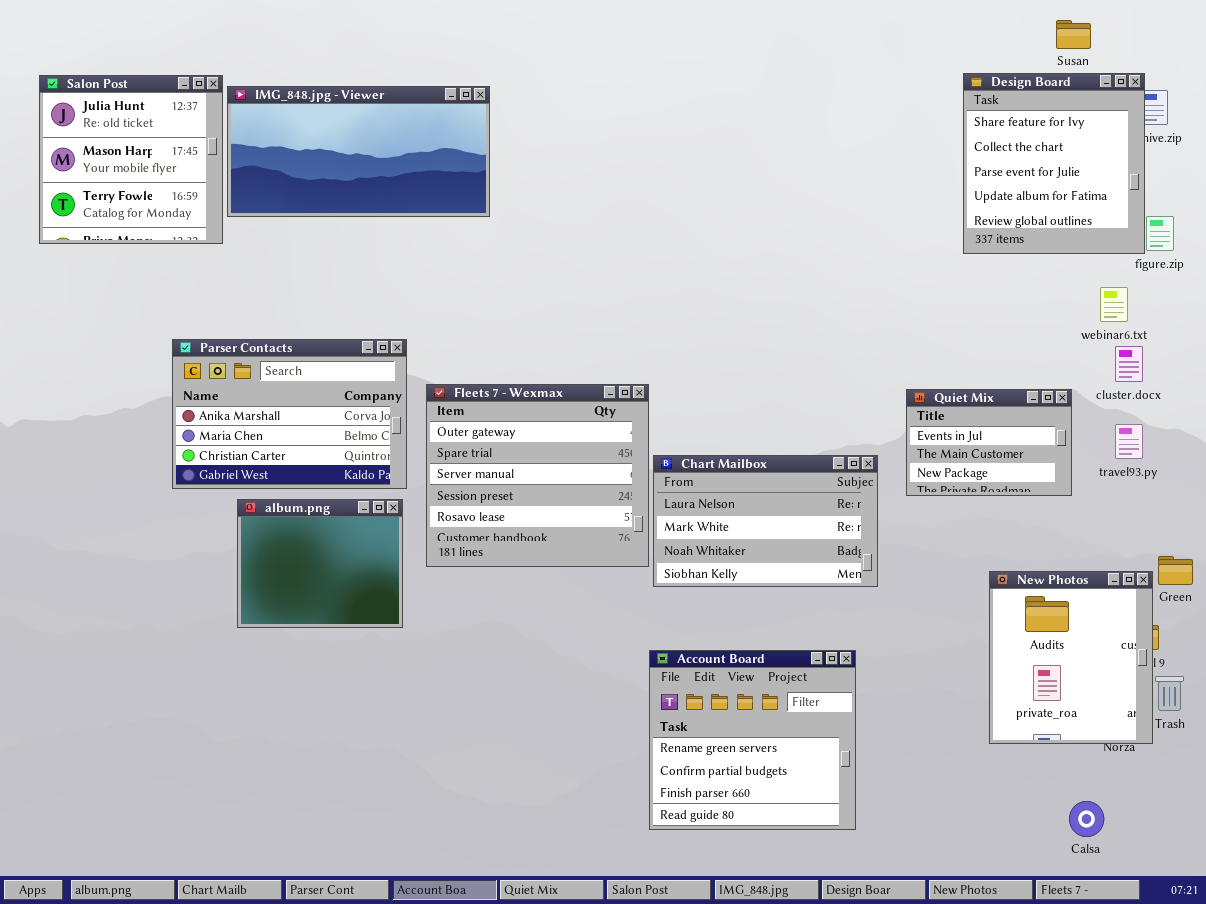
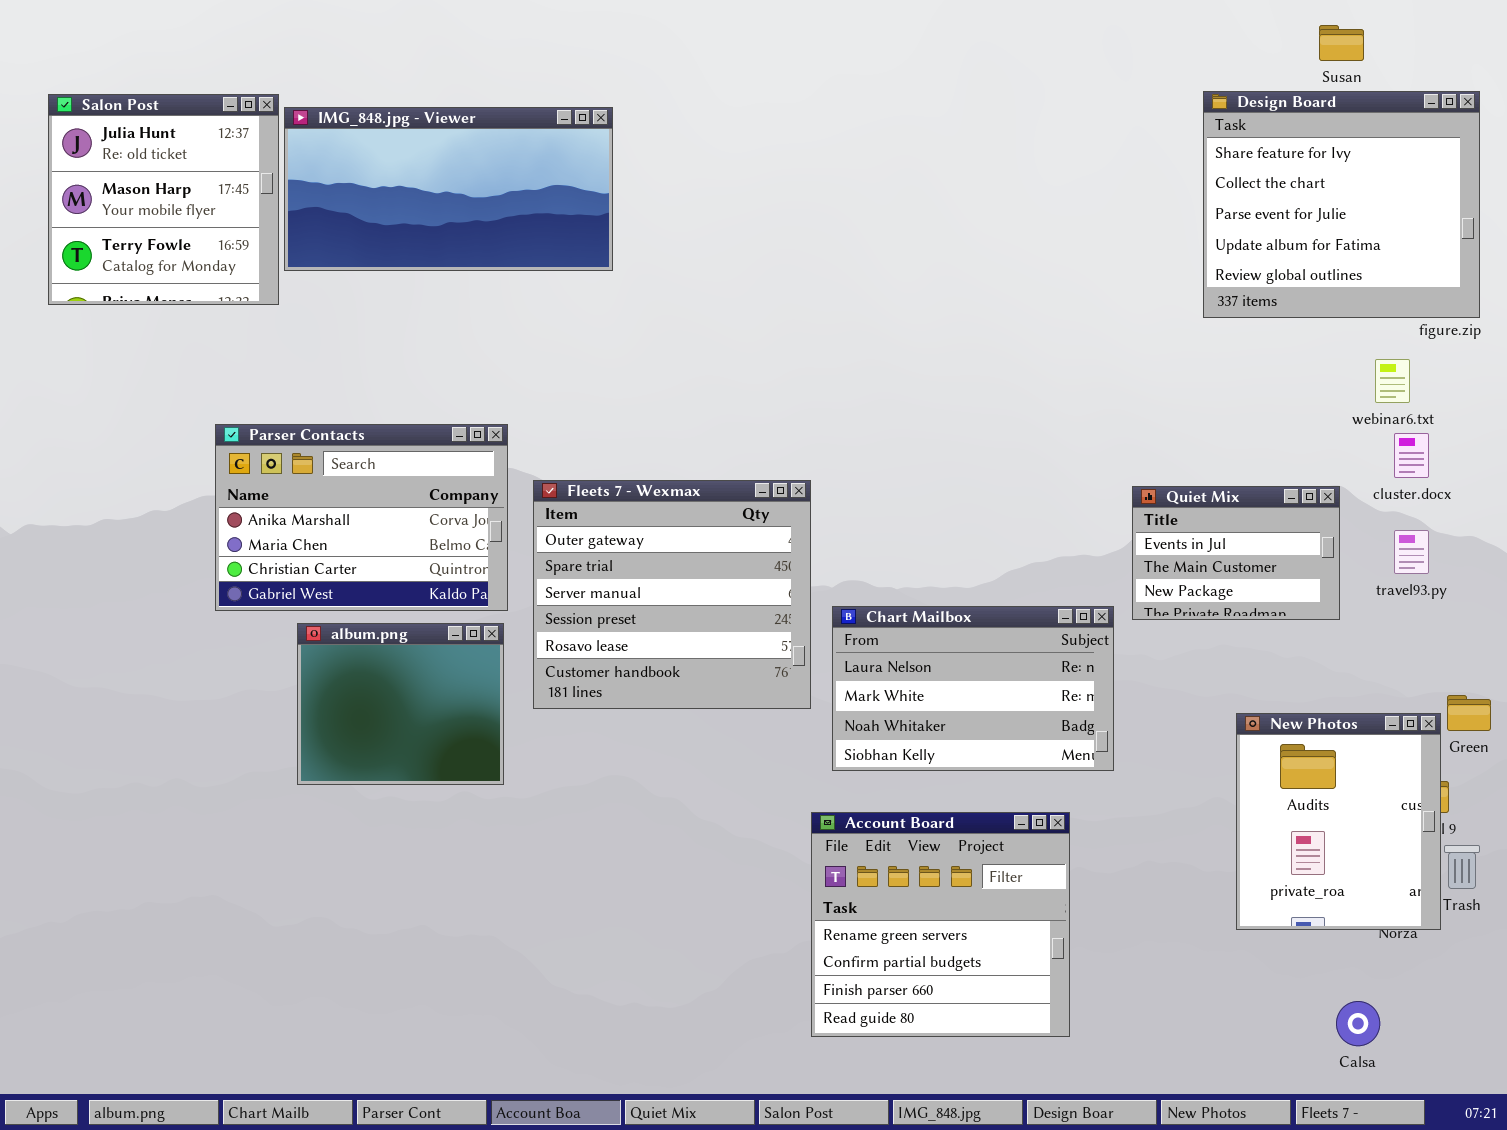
Design Board: [963,73,1145,254] -> [1203,91,1480,318], resized
Chart Mailbox: [653,455,878,587] -> [832,606,1114,771], moved

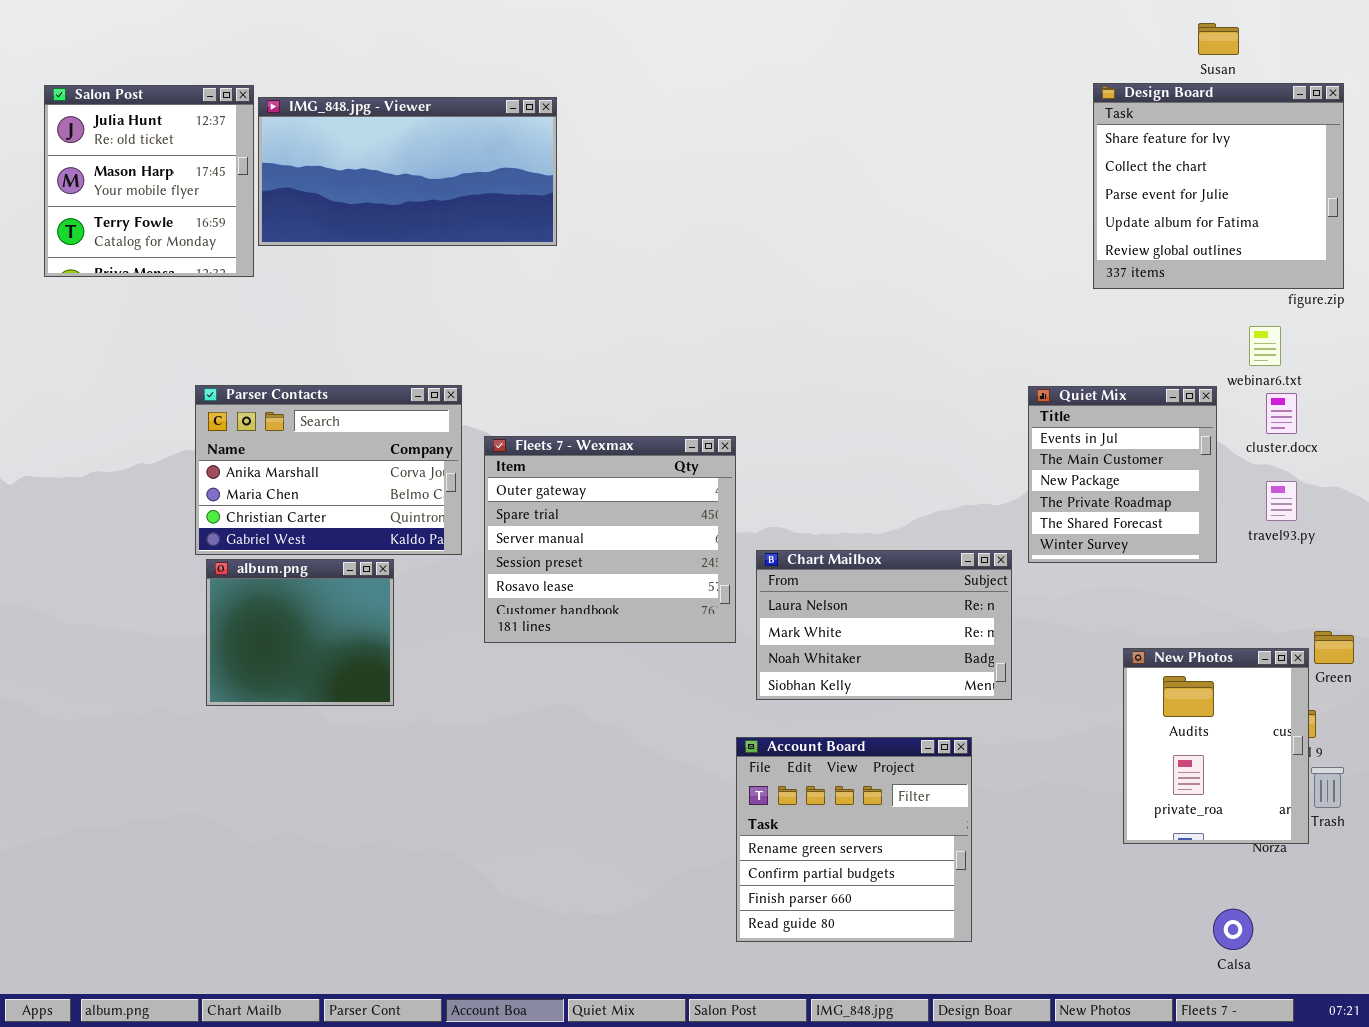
Quiet Mix: [1132,486,1340,620] -> [1028,386,1217,563], resized
album.png: [297,623,504,785] -> [206,559,394,706], moved

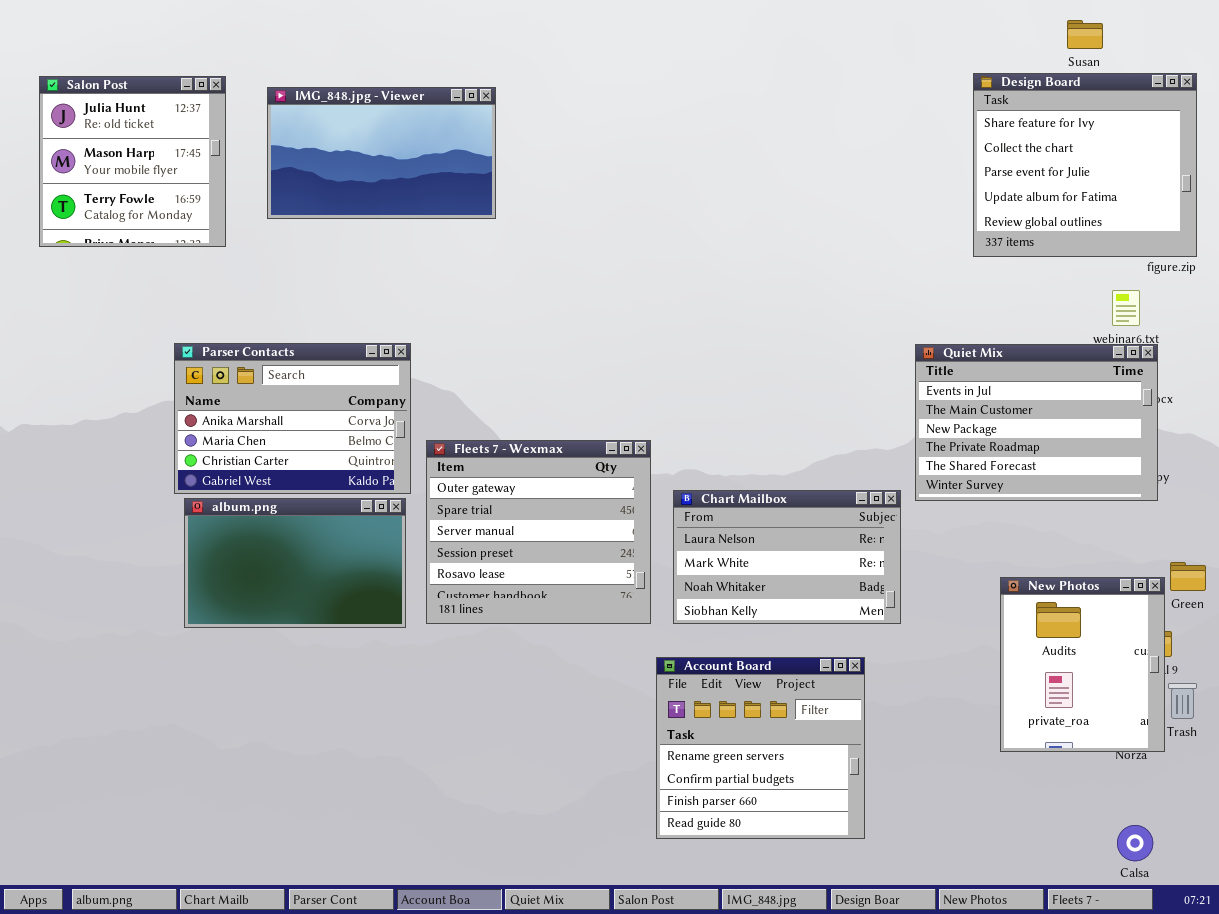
IMG_848.jpg - Viewer: [258,97,557,246] -> [267,87,496,219], resized
Quiet Mix: [1028,386,1217,563] -> [915,344,1158,501], resized
Fleets 7 - Wexmax: [484,436,736,643] -> [426,440,651,624], moved
album.png: [206,559,394,706] -> [184,498,406,628], resized
Calsa: [1213,909,1253,950] -> [1117,825,1153,861], moved

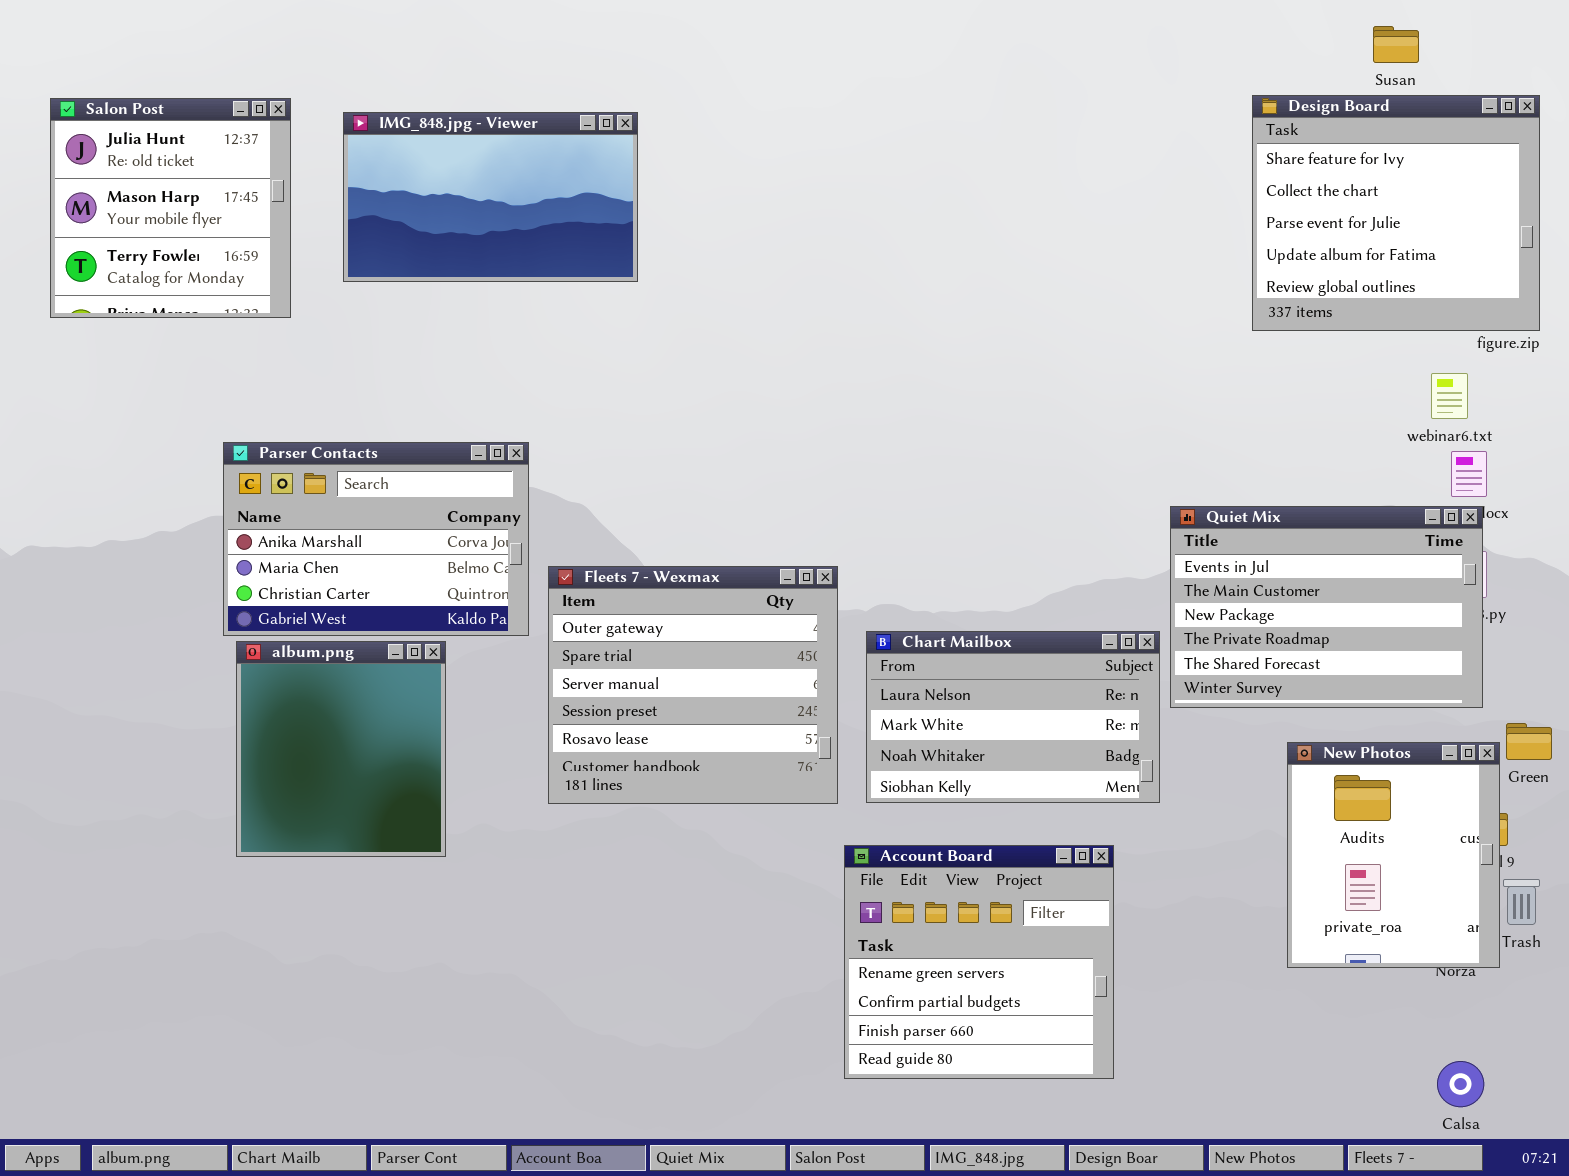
Quiet Mix: [915,344,1158,501] -> [1170,506,1483,708], moved
album.png: [184,498,406,628] -> [236,641,446,857], resized

